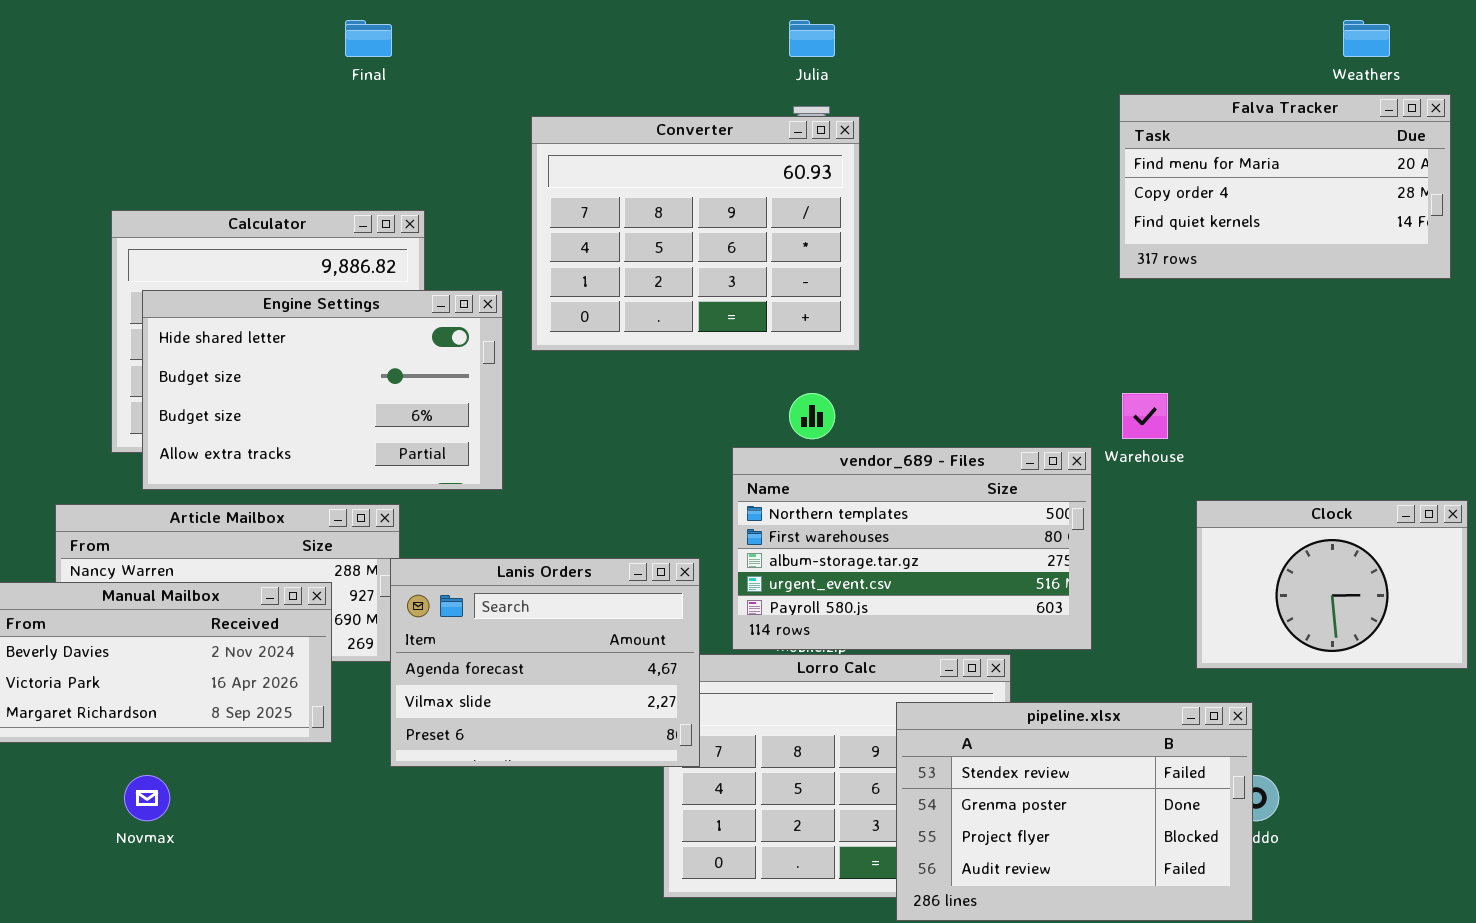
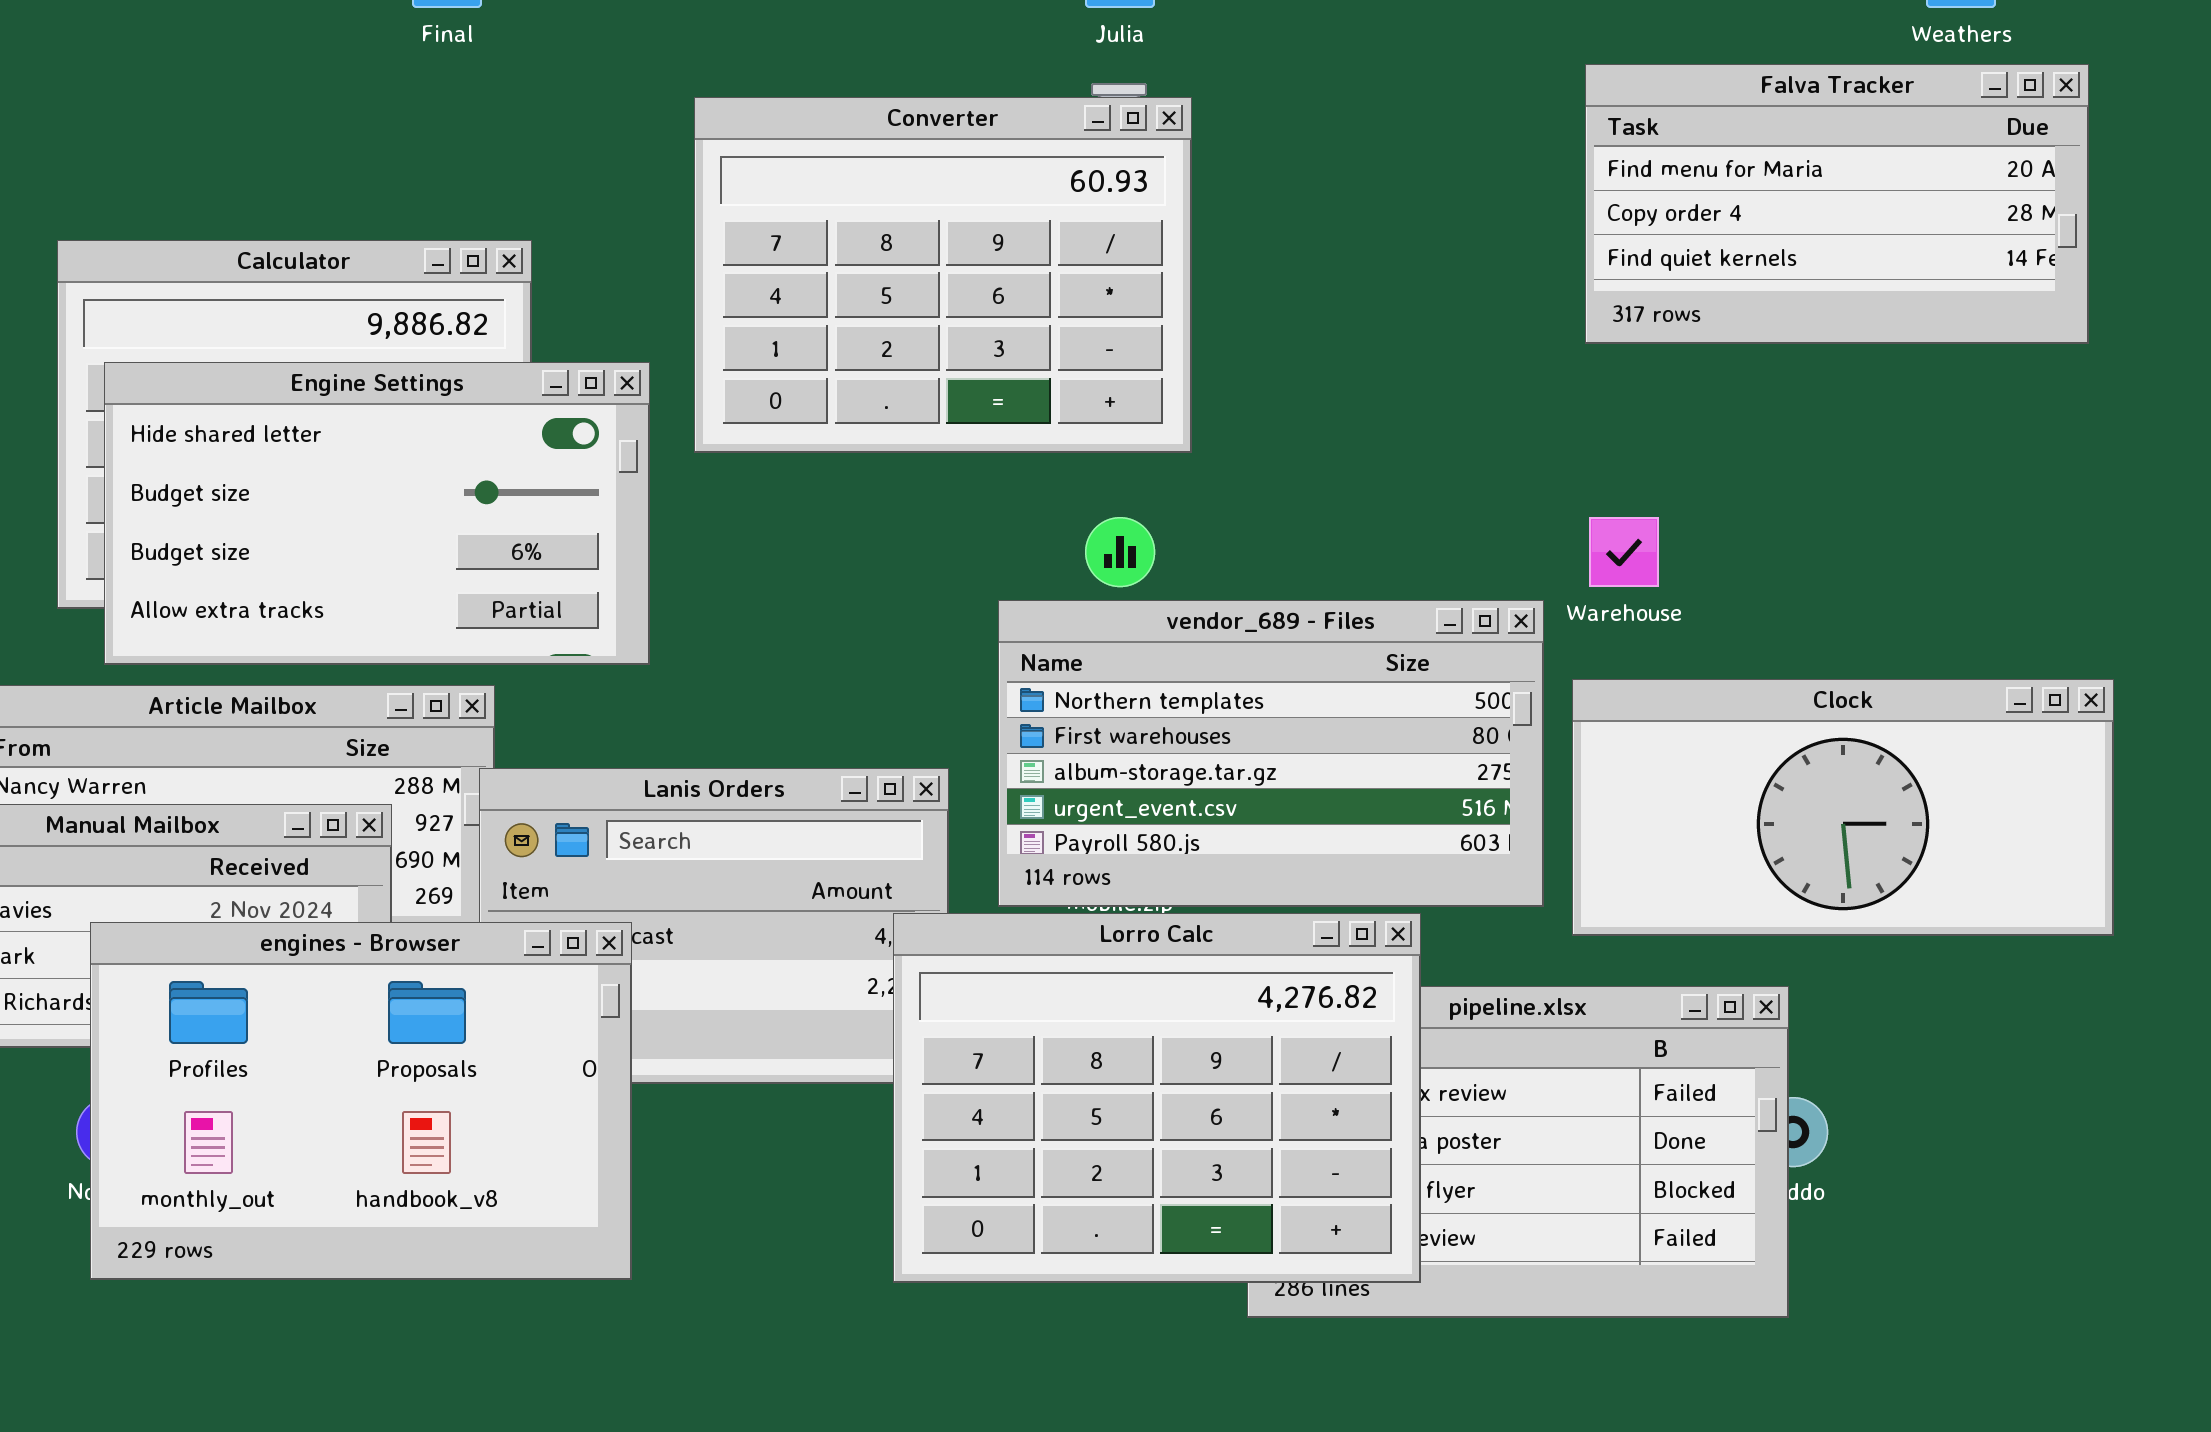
Clock: [1196,500,1468,669] -> [1572,679,2114,936], resized
Lorro Calc: [663,654,1011,898] -> [893,913,1421,1283], raised
engines - Browser: none -> [90,922,632,1280], opened

